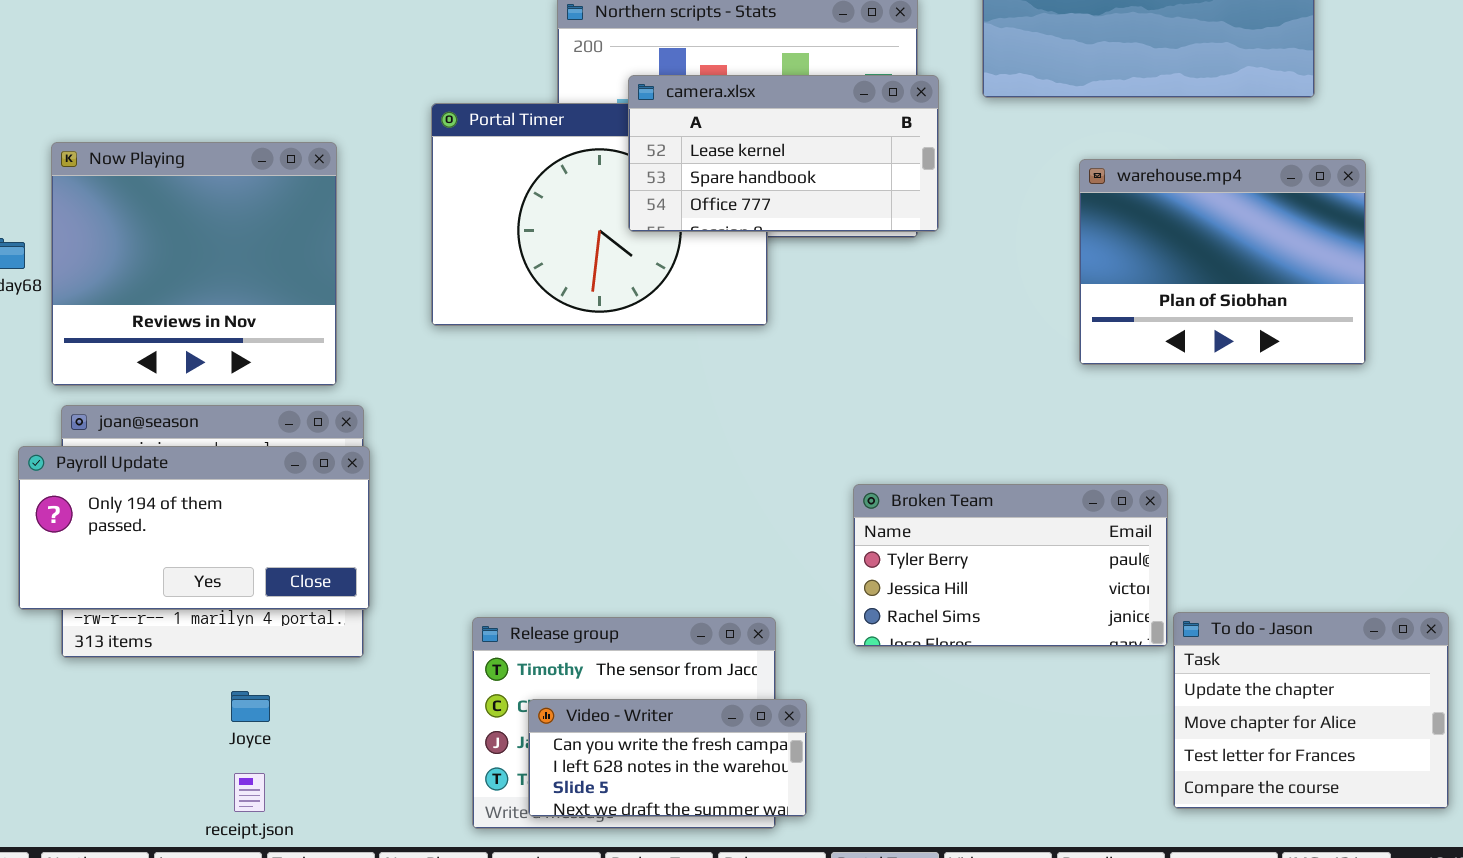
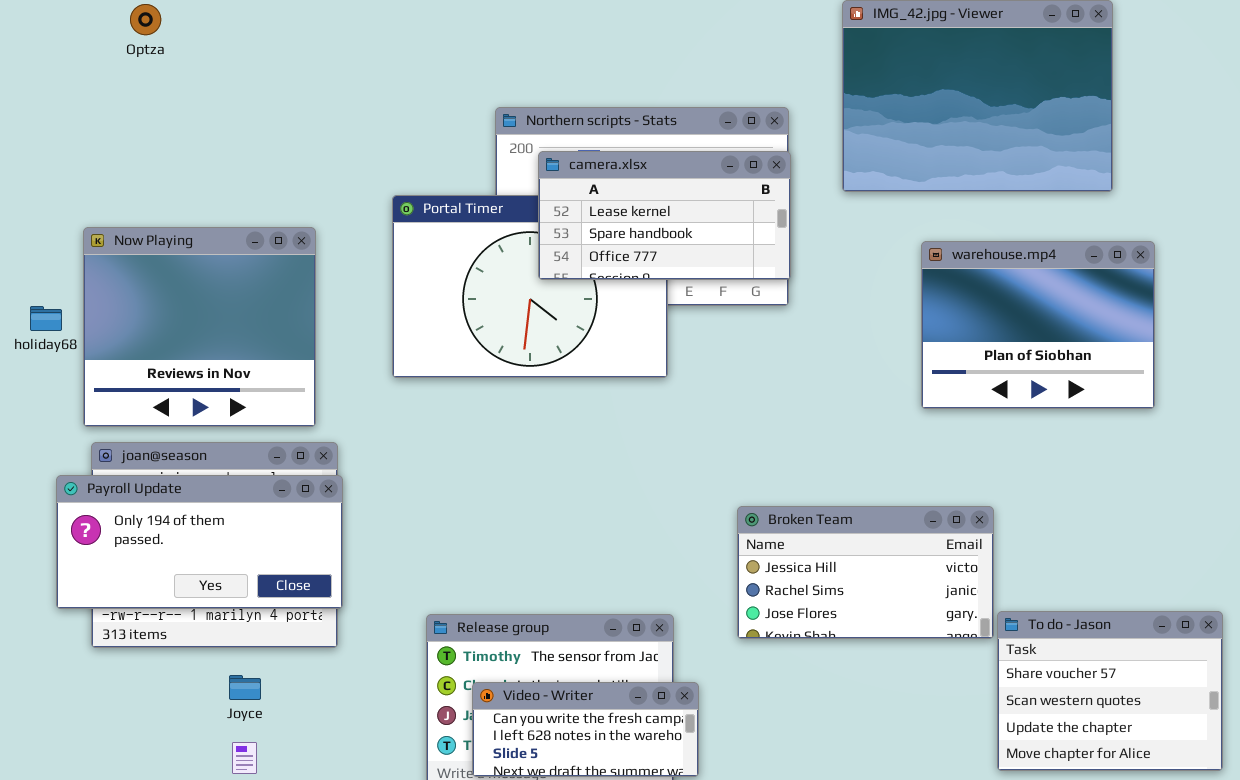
camera.xlsx: [628,75,939,232] -> [538,151,791,280], moved
Broken Team: [853,484,1168,647] -> [737,506,994,639], scrolled down 1 row
To do - Jason: [1173,612,1449,809] -> [997,611,1223,771], scrolled up 2 rows

